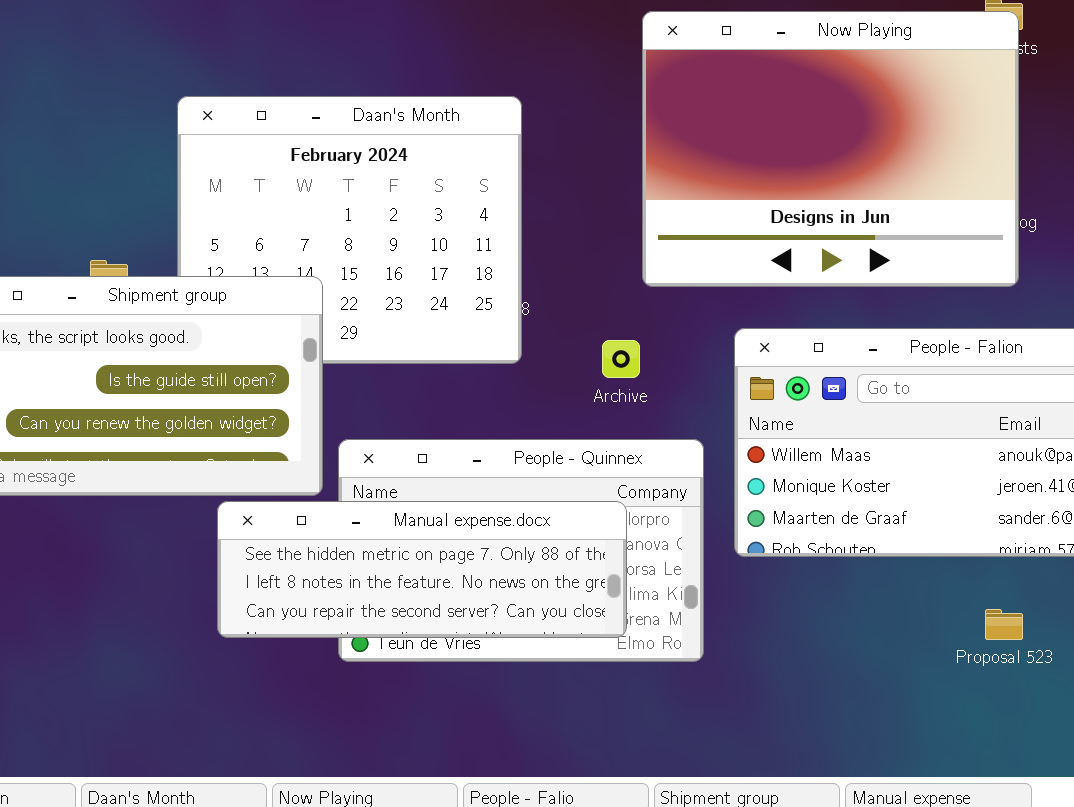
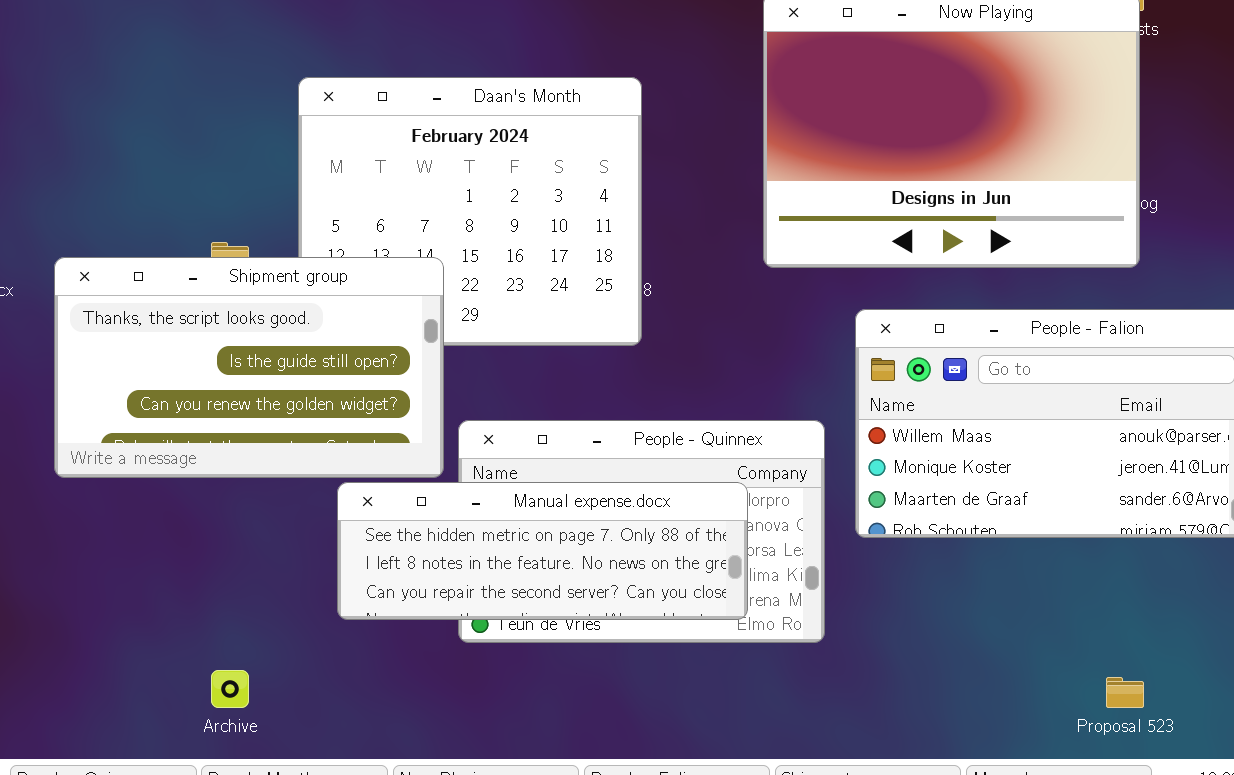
Archive: [602,340,640,378] -> [211,670,249,708], moved
Proposal 523: [985,609,1023,640] -> [1106,677,1144,708], moved

